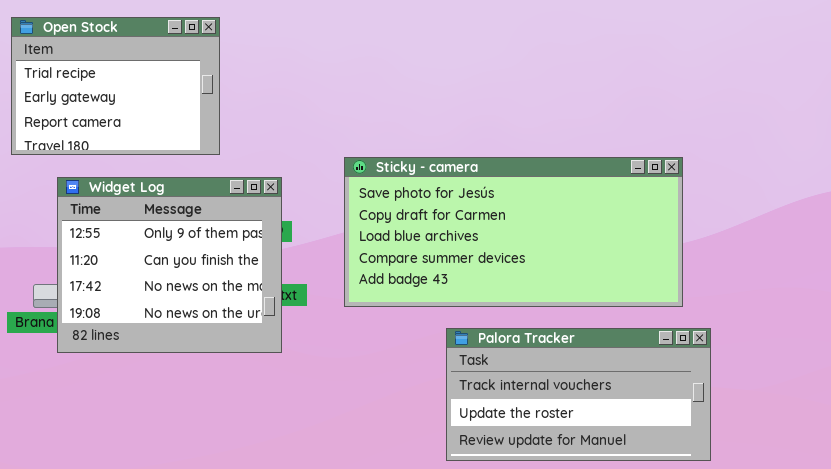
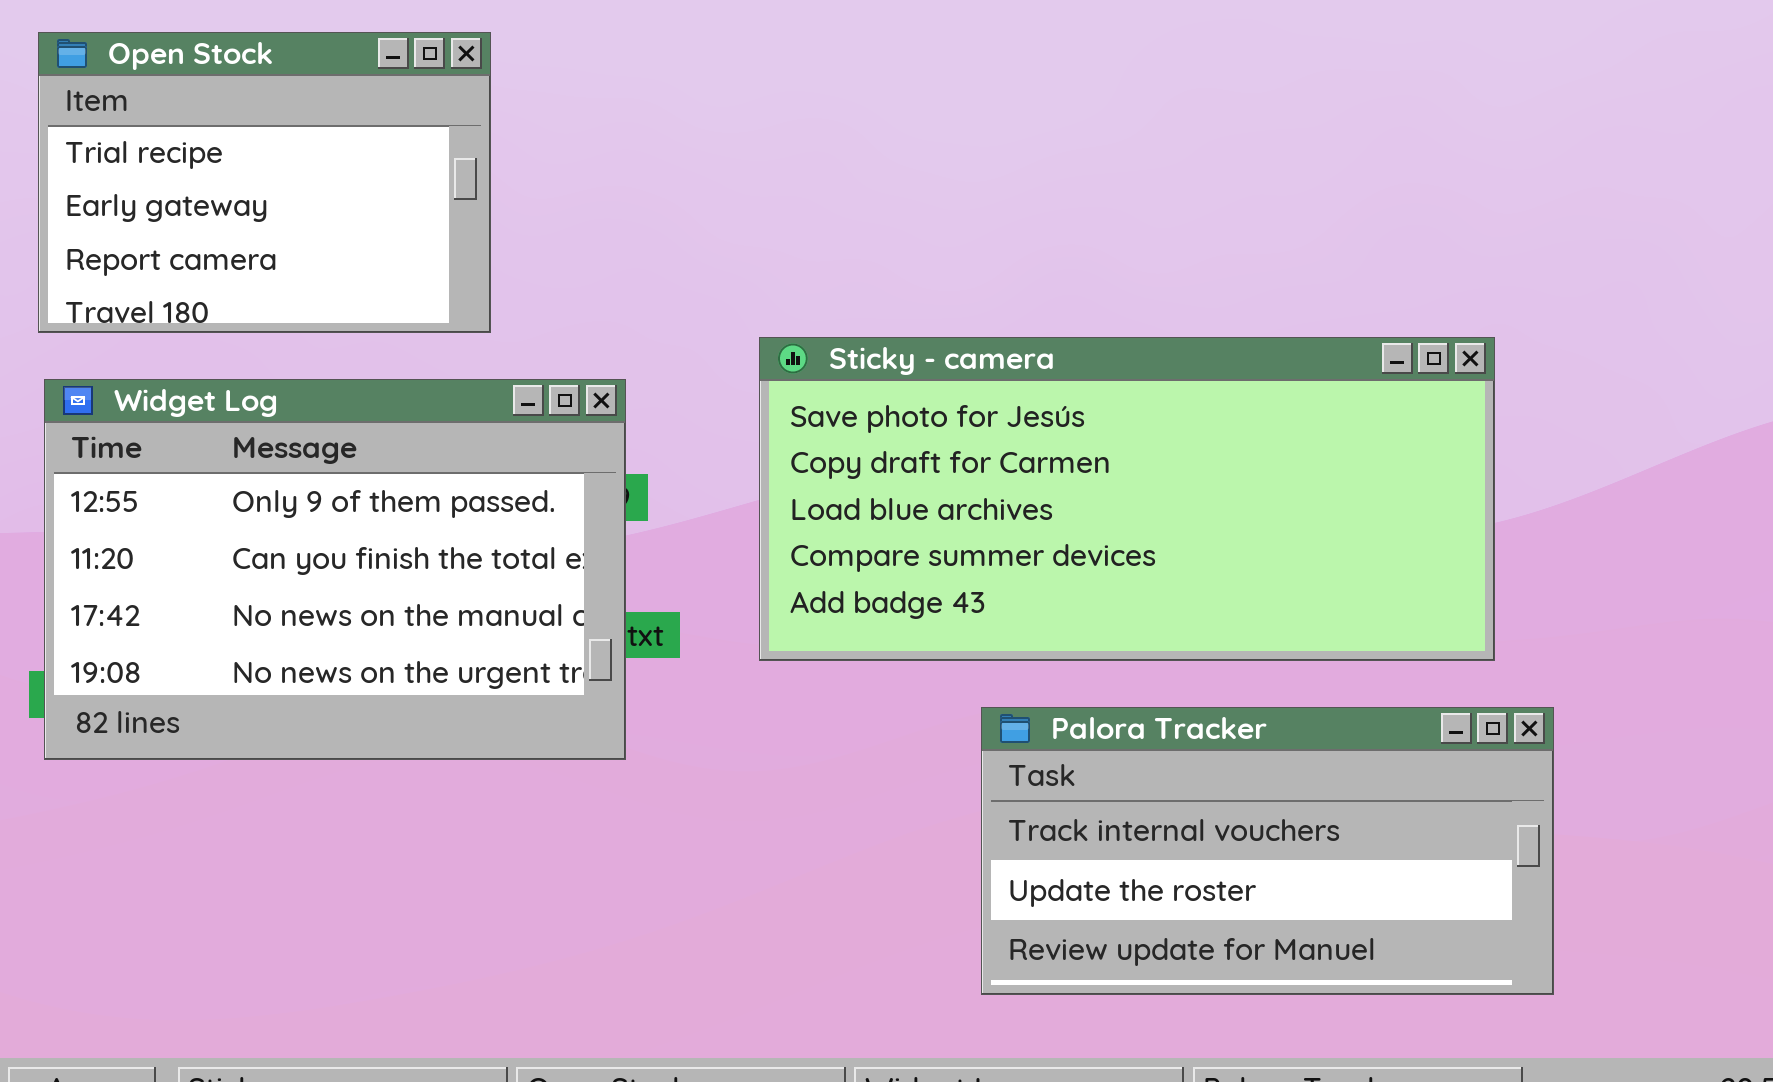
Widget Log: [57,177,282,353] -> [44,379,626,760], resized

